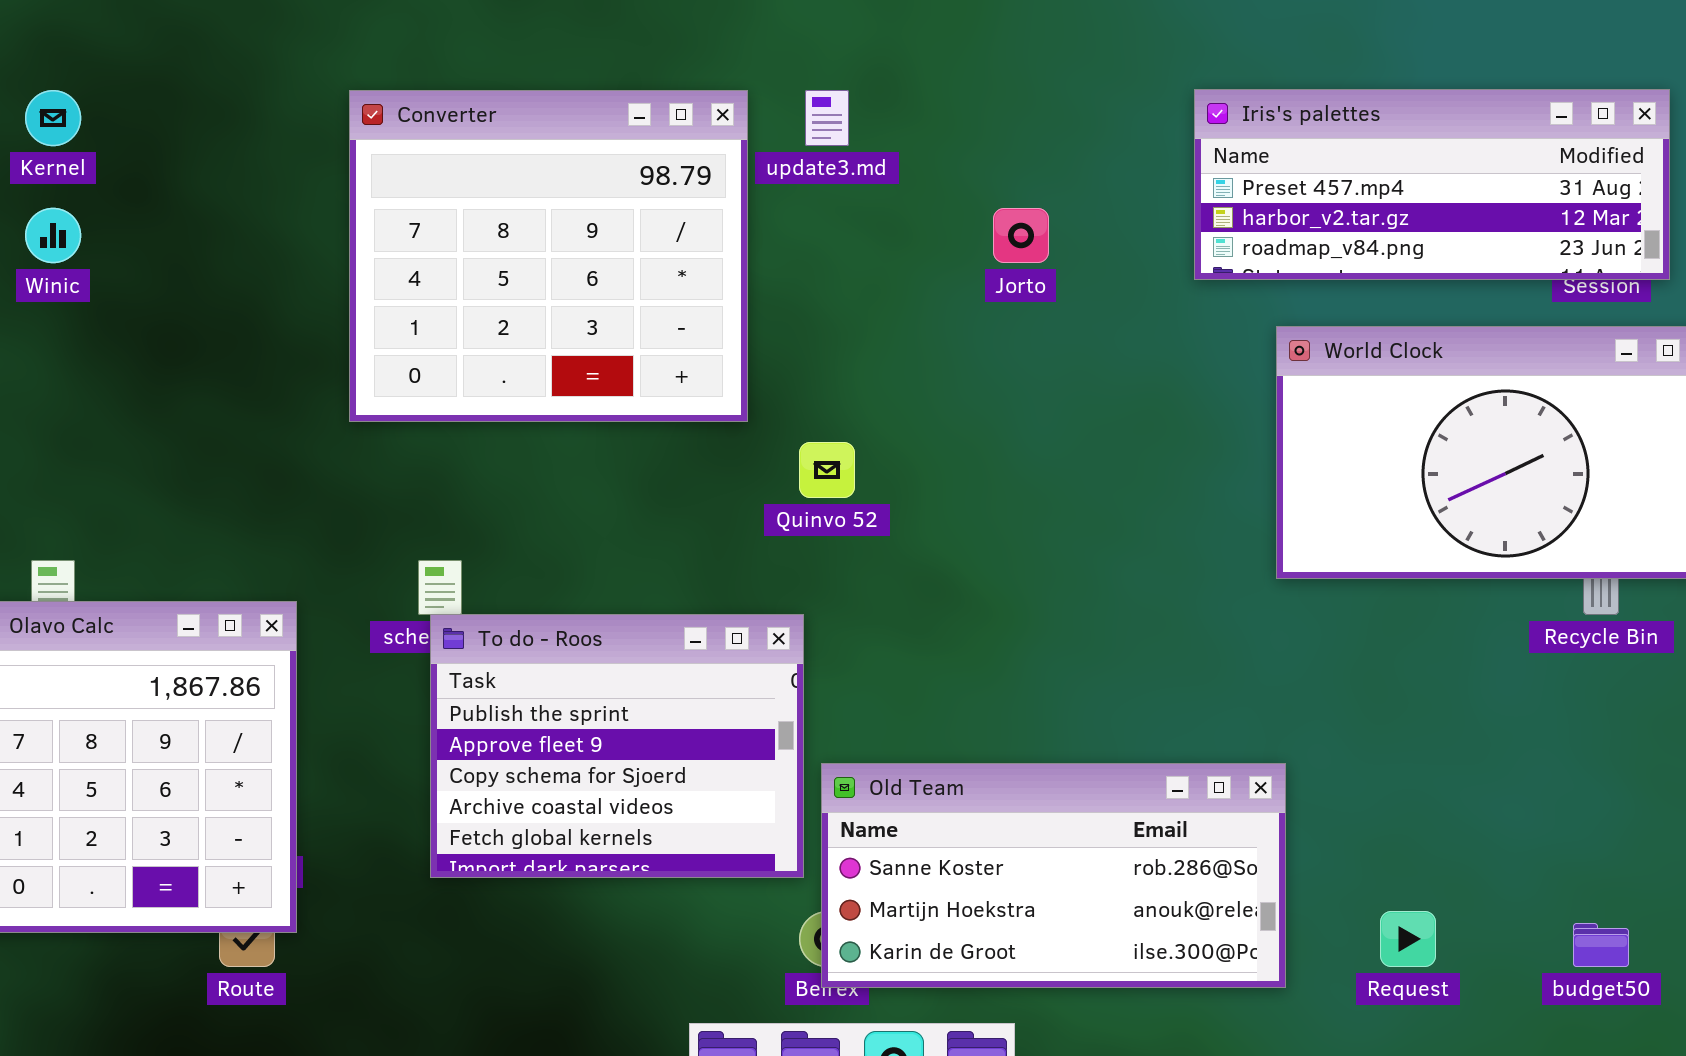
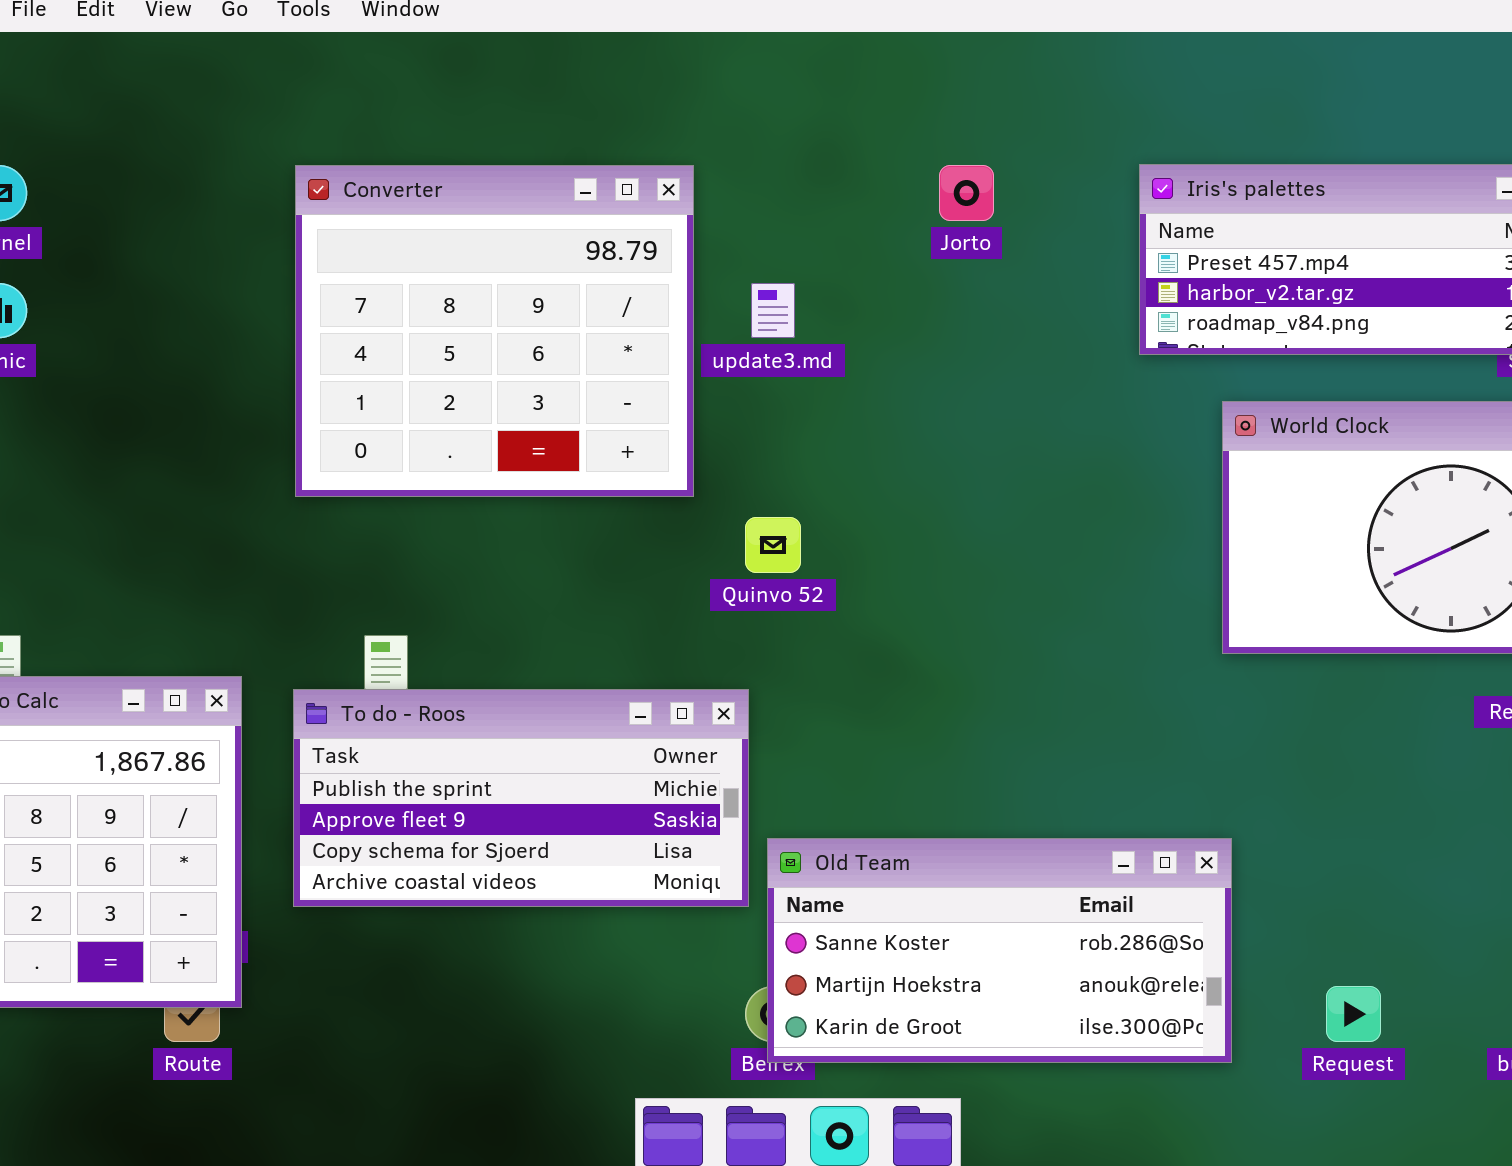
update3.md: [805,90,849,146] -> [751,283,795,338], moved
Jorto: [993,208,1049,263] -> [939,165,994,221], moved
To do - Roos: [430,614,804,878] -> [293,689,749,907], resized

